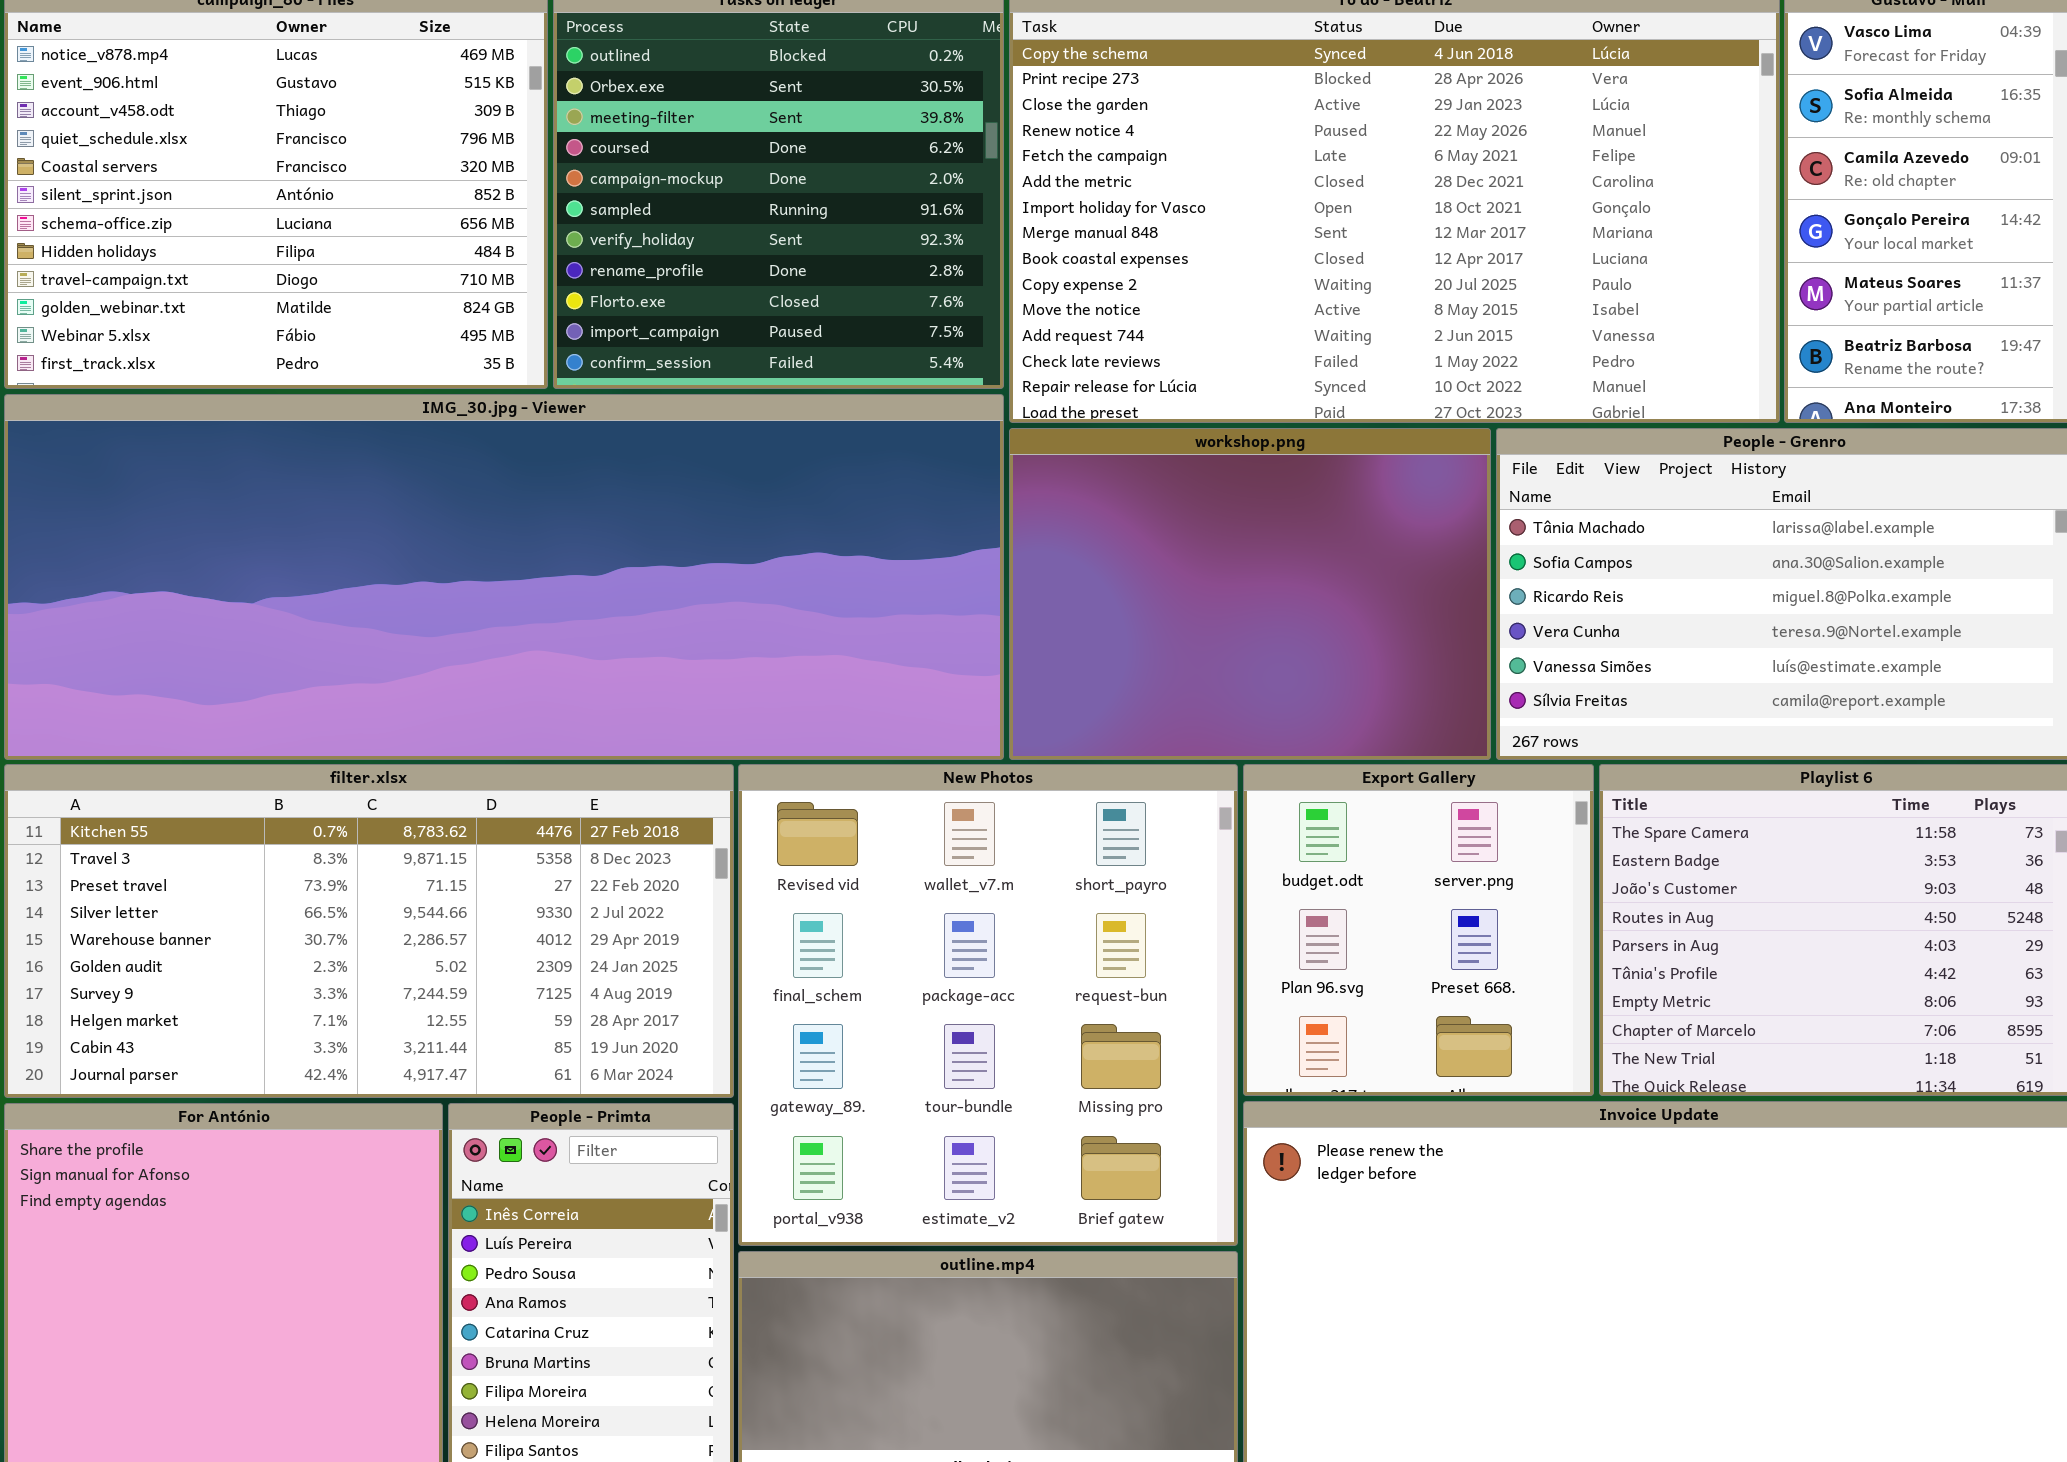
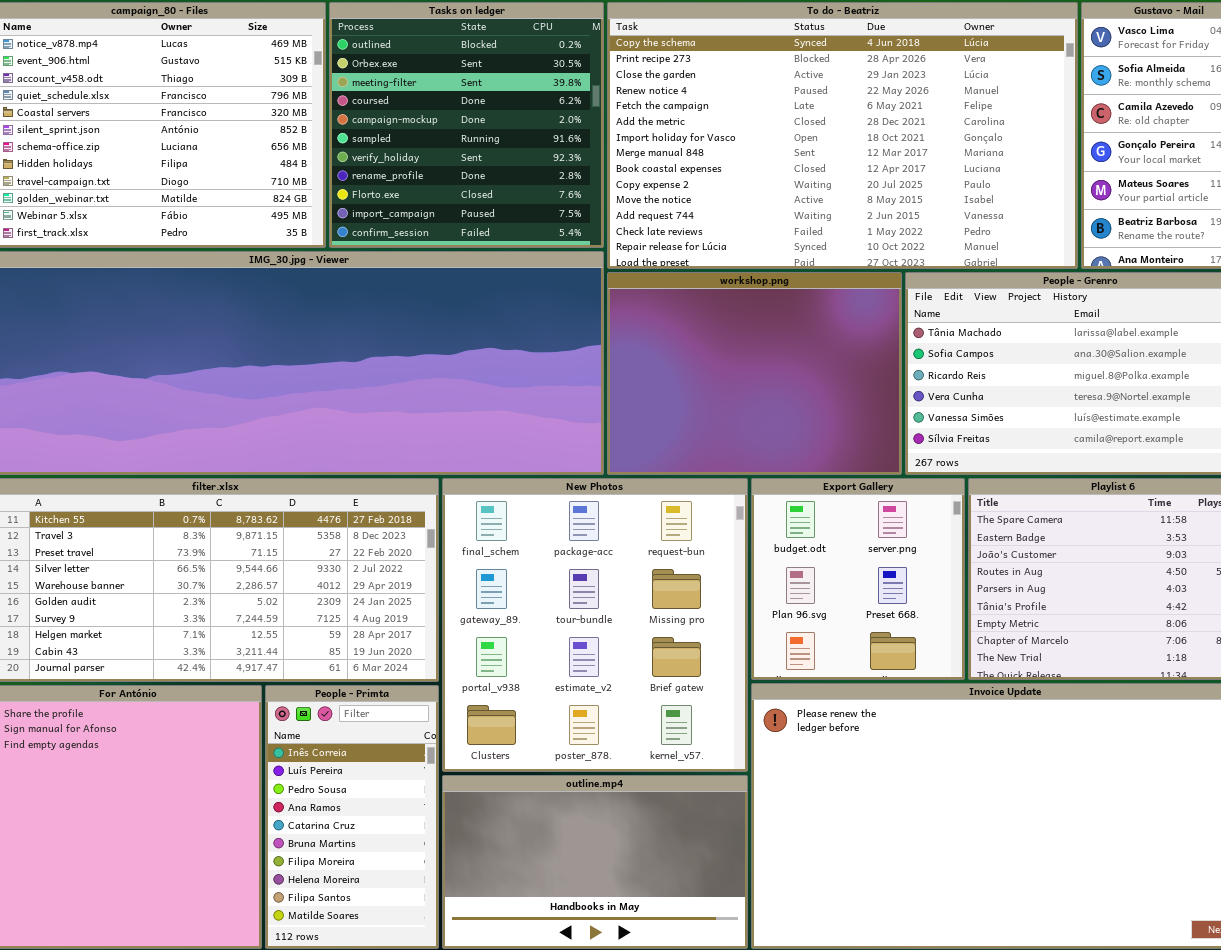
New Photos: [738,764,1238,1246] -> [442,478,748,772], scrolled down 1 row

